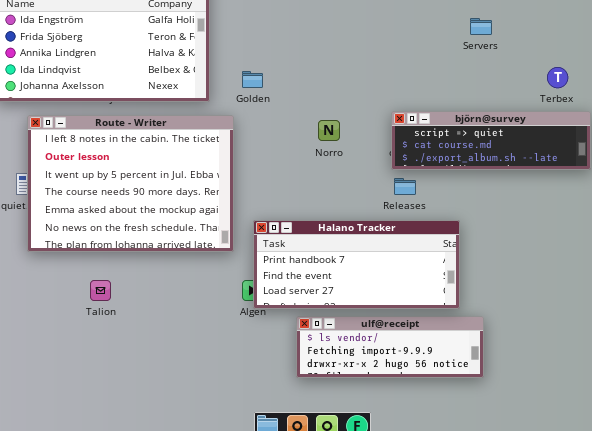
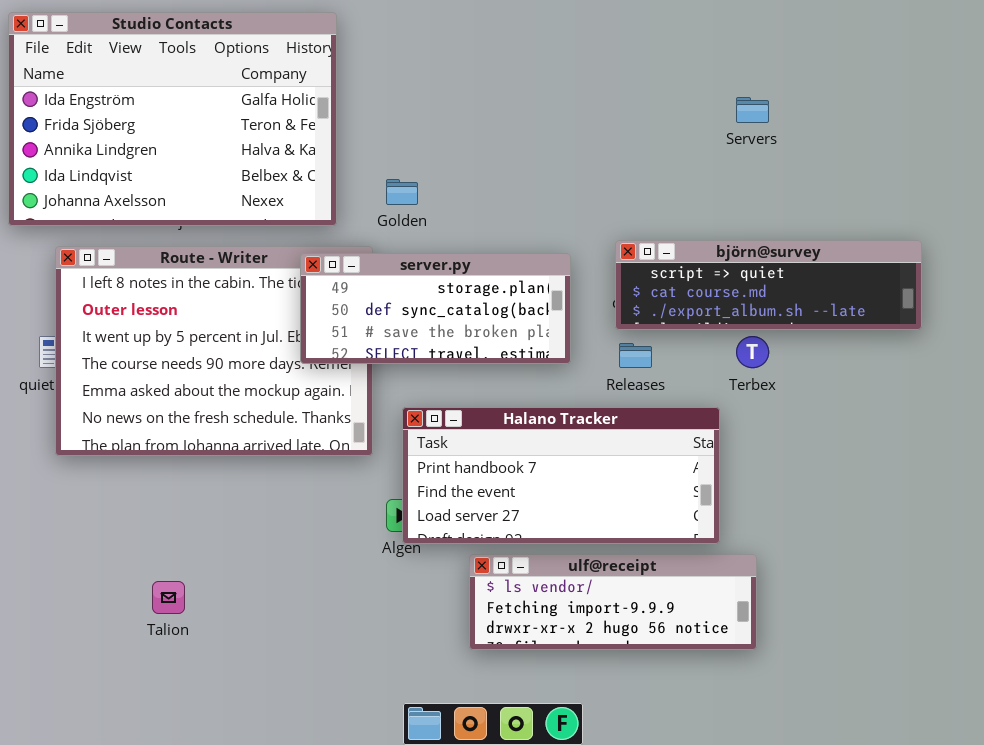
Terbex: [547,67,568,88] -> [736,336,769,368], moved
server.py: none -> [300,253,571,364], opened
Talion: [90,280,111,301] -> [152,581,185,614], moved

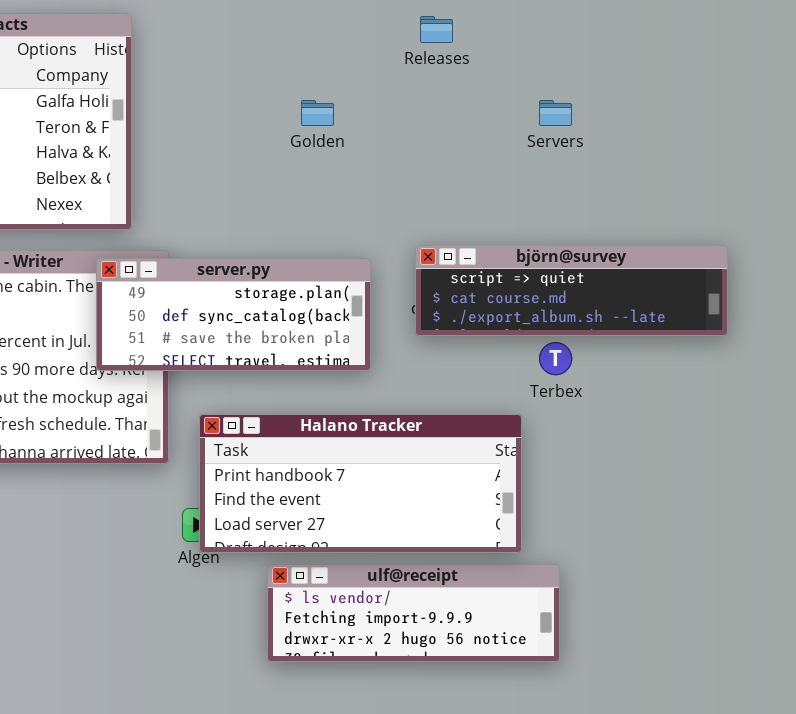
Golden: [386,179,418,205] -> [301,100,334,126], moved
Releases: [619,343,652,368] -> [420,16,453,43], moved

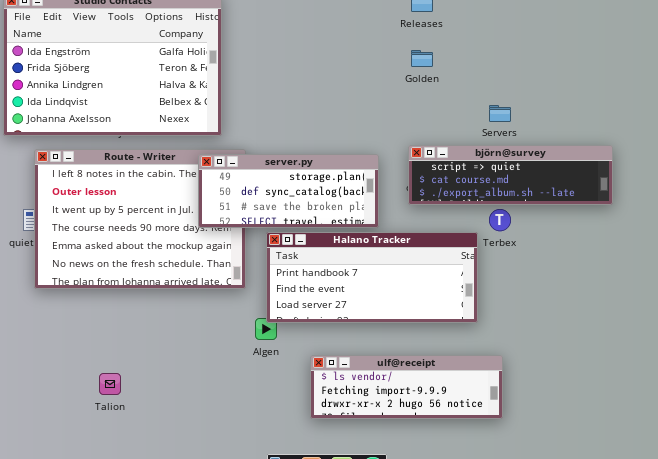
Golden: [301,100,334,126] -> [411,50,433,67], moved
Servers: [539,100,572,126] -> [489,105,511,122], moved
Halano Tracker: [199,414,522,553] -> [266,232,478,323], moved

